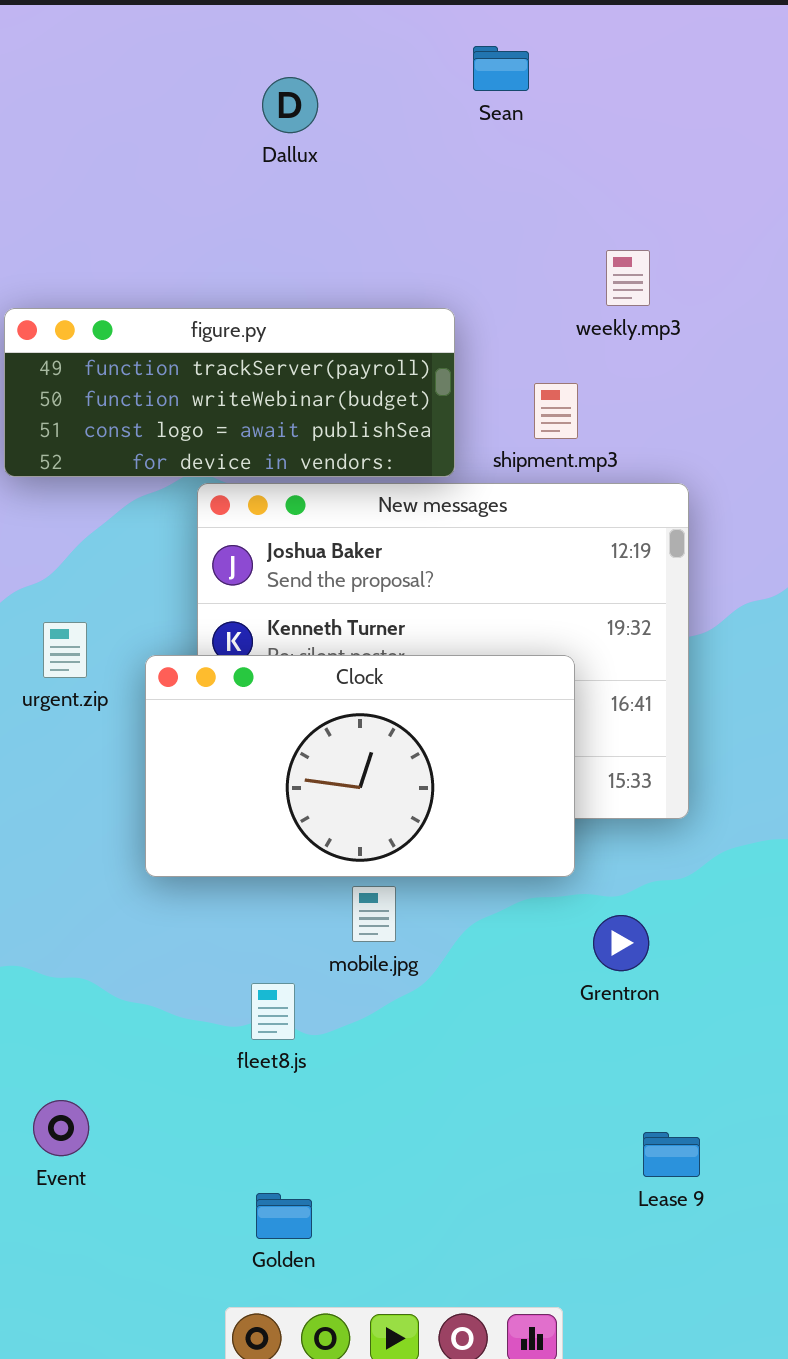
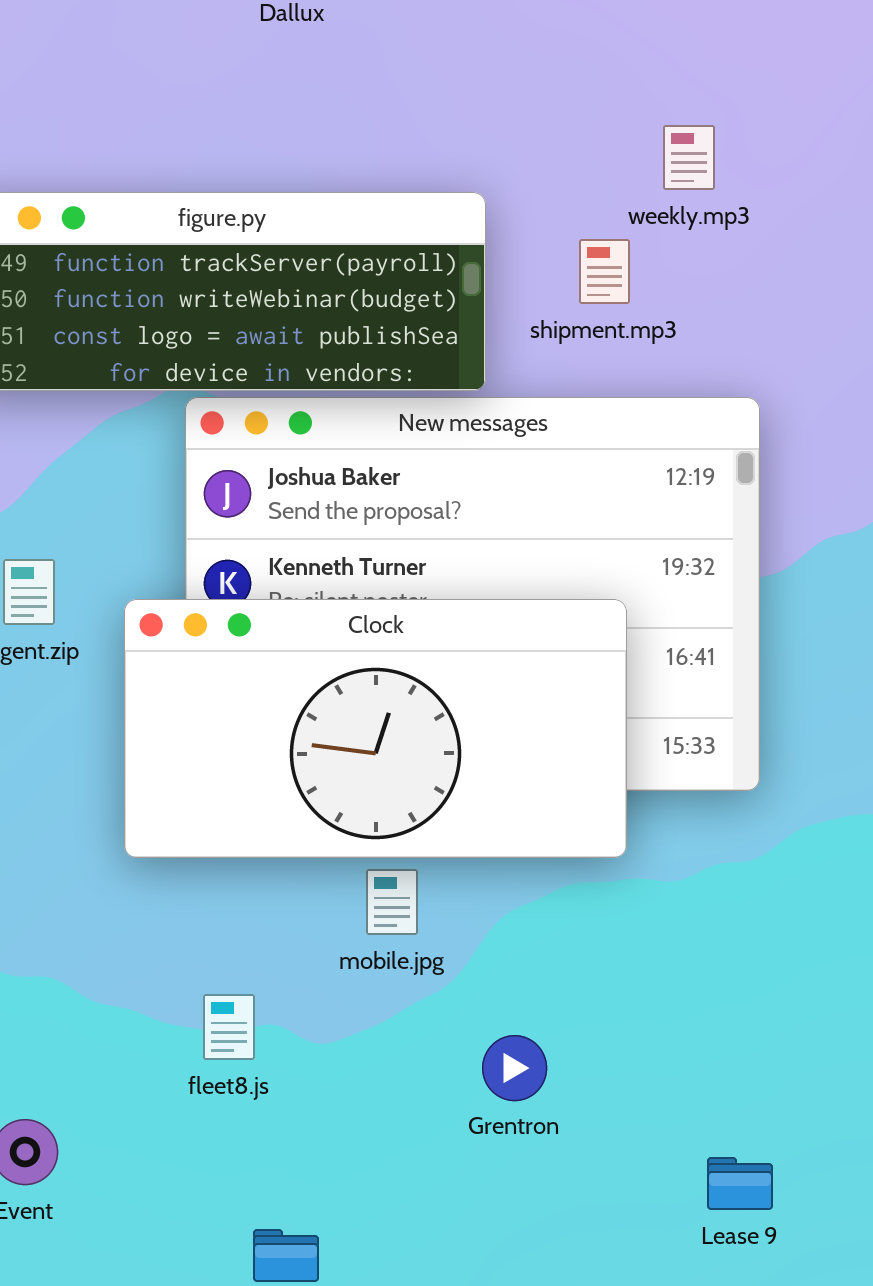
shipment.mp3: [534,383,578,439] -> [579,239,630,304], moved
Grentron: [593,915,649,971] -> [482,1035,547,1101], moved
fleet8.js: [251,983,295,1040] -> [203,994,255,1060], moved

